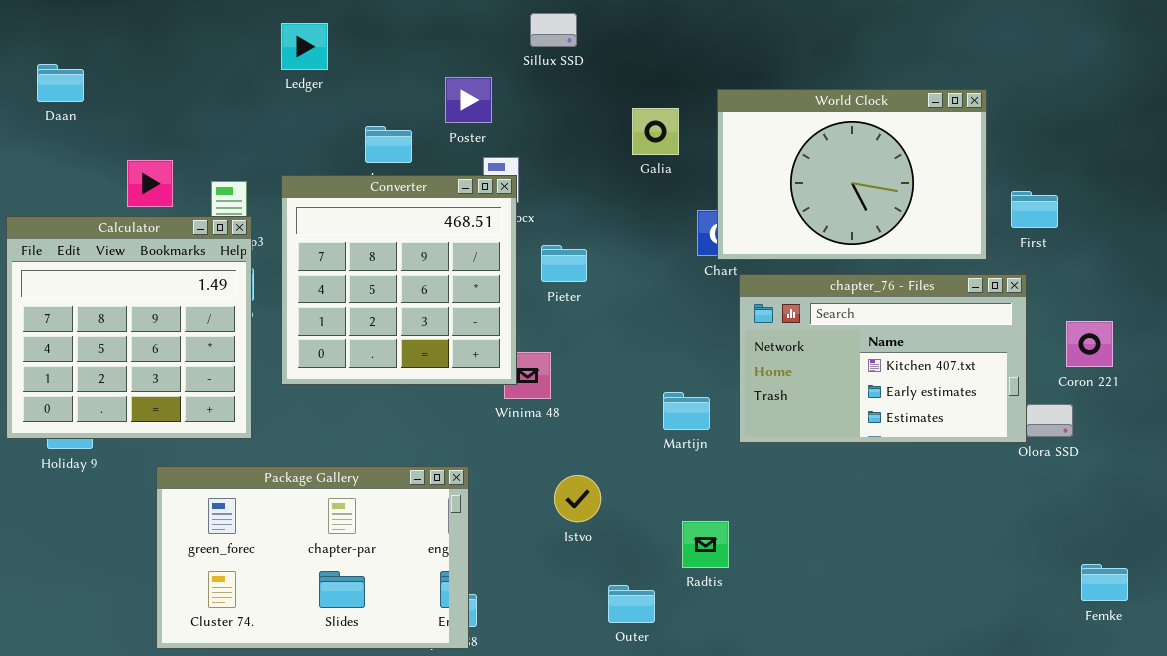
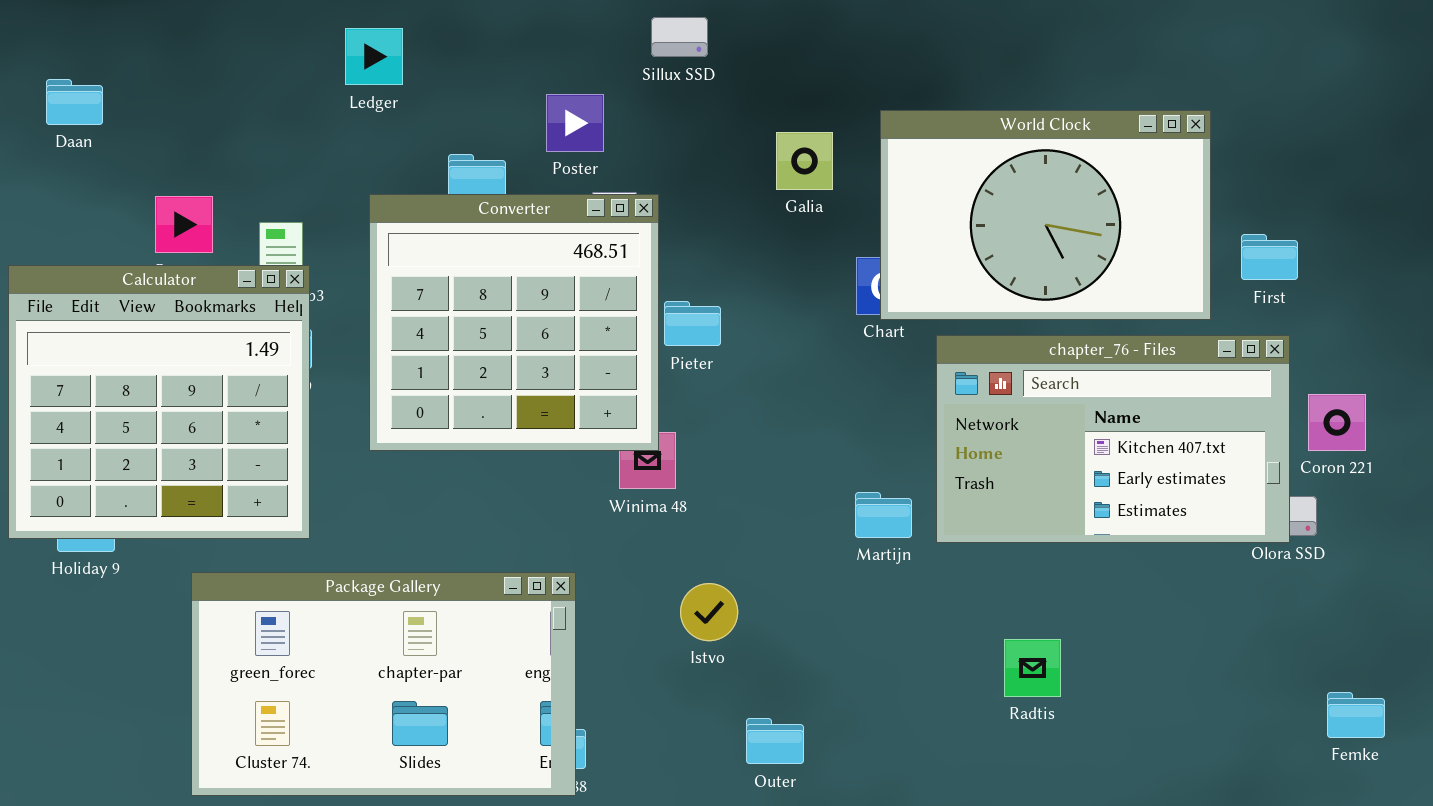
Converter: [281,175,517,385] -> [369,194,659,451], moved
chapter_76 - Files: [739,274,1027,443] -> [936,335,1290,543], moved
Martijn: [663,392,710,430] -> [855,492,912,538], moved
Radtis: [682,521,729,568] -> [1004,639,1061,697], moved

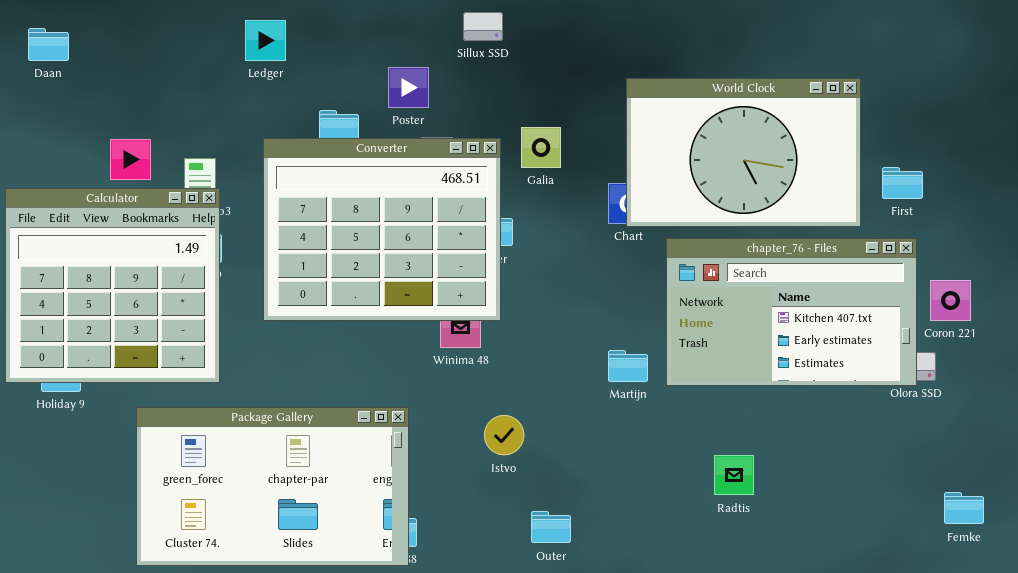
Daan: [46,79,103,125] -> [28,28,69,61], moved
Galia: [776,132,833,190] -> [521,127,561,168], moved
Converter: [369,194,659,451] -> [263,138,501,321], resized

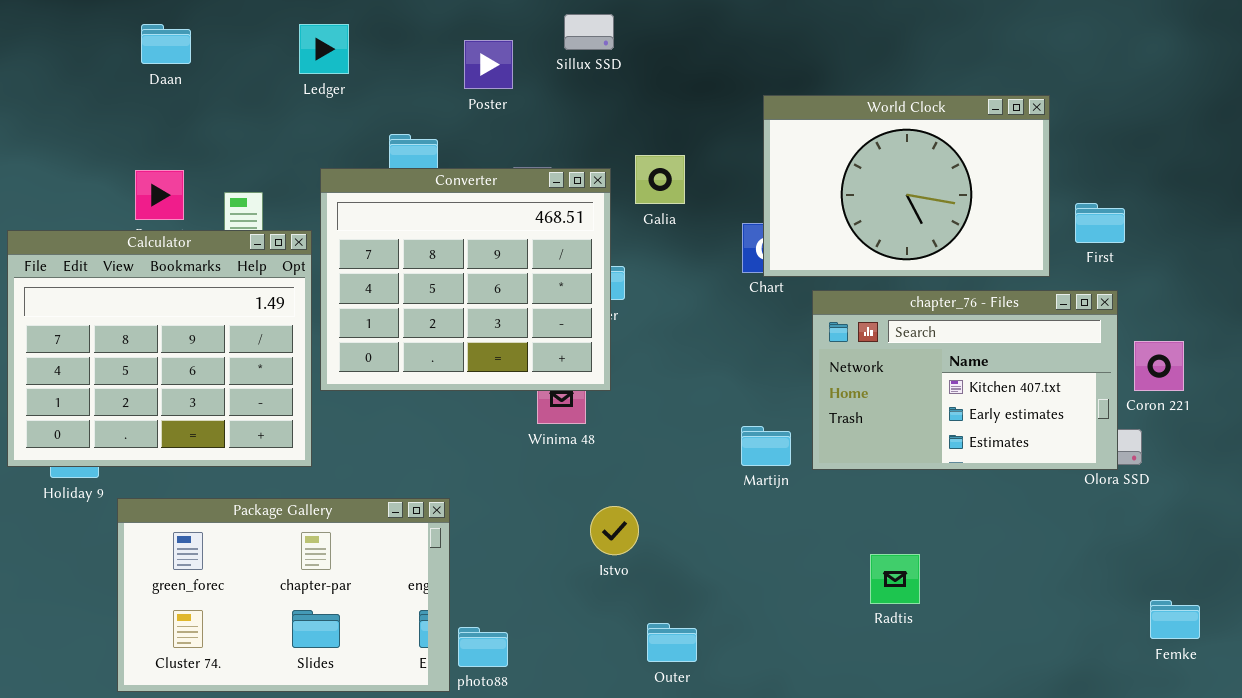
Daan: [28,28,69,61] -> [141,24,191,64], moved
Poster: [388,67,429,108] -> [464,40,513,89], moved
Calculator: [5,188,220,383] -> [7,230,312,467], resized
Package Gallery: [136,407,409,566] -> [117,498,450,692], moved

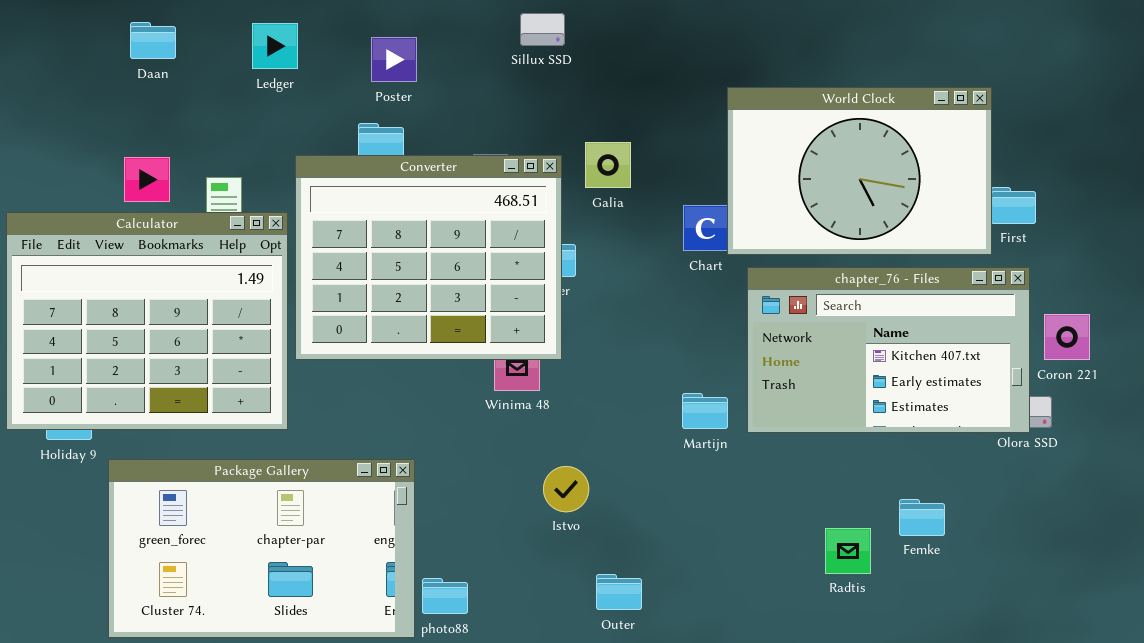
Ledger: [299,24,349,74] -> [252,23,298,69], moved
Poster: [464,40,513,89] -> [371,37,417,82], moved
World Clock: [763,95,1050,277] -> [727,87,992,255], moved
Radtis: [870,554,920,604] -> [825,528,871,574], moved
Femke: [1150,600,1200,639] -> [899,499,945,536], moved

